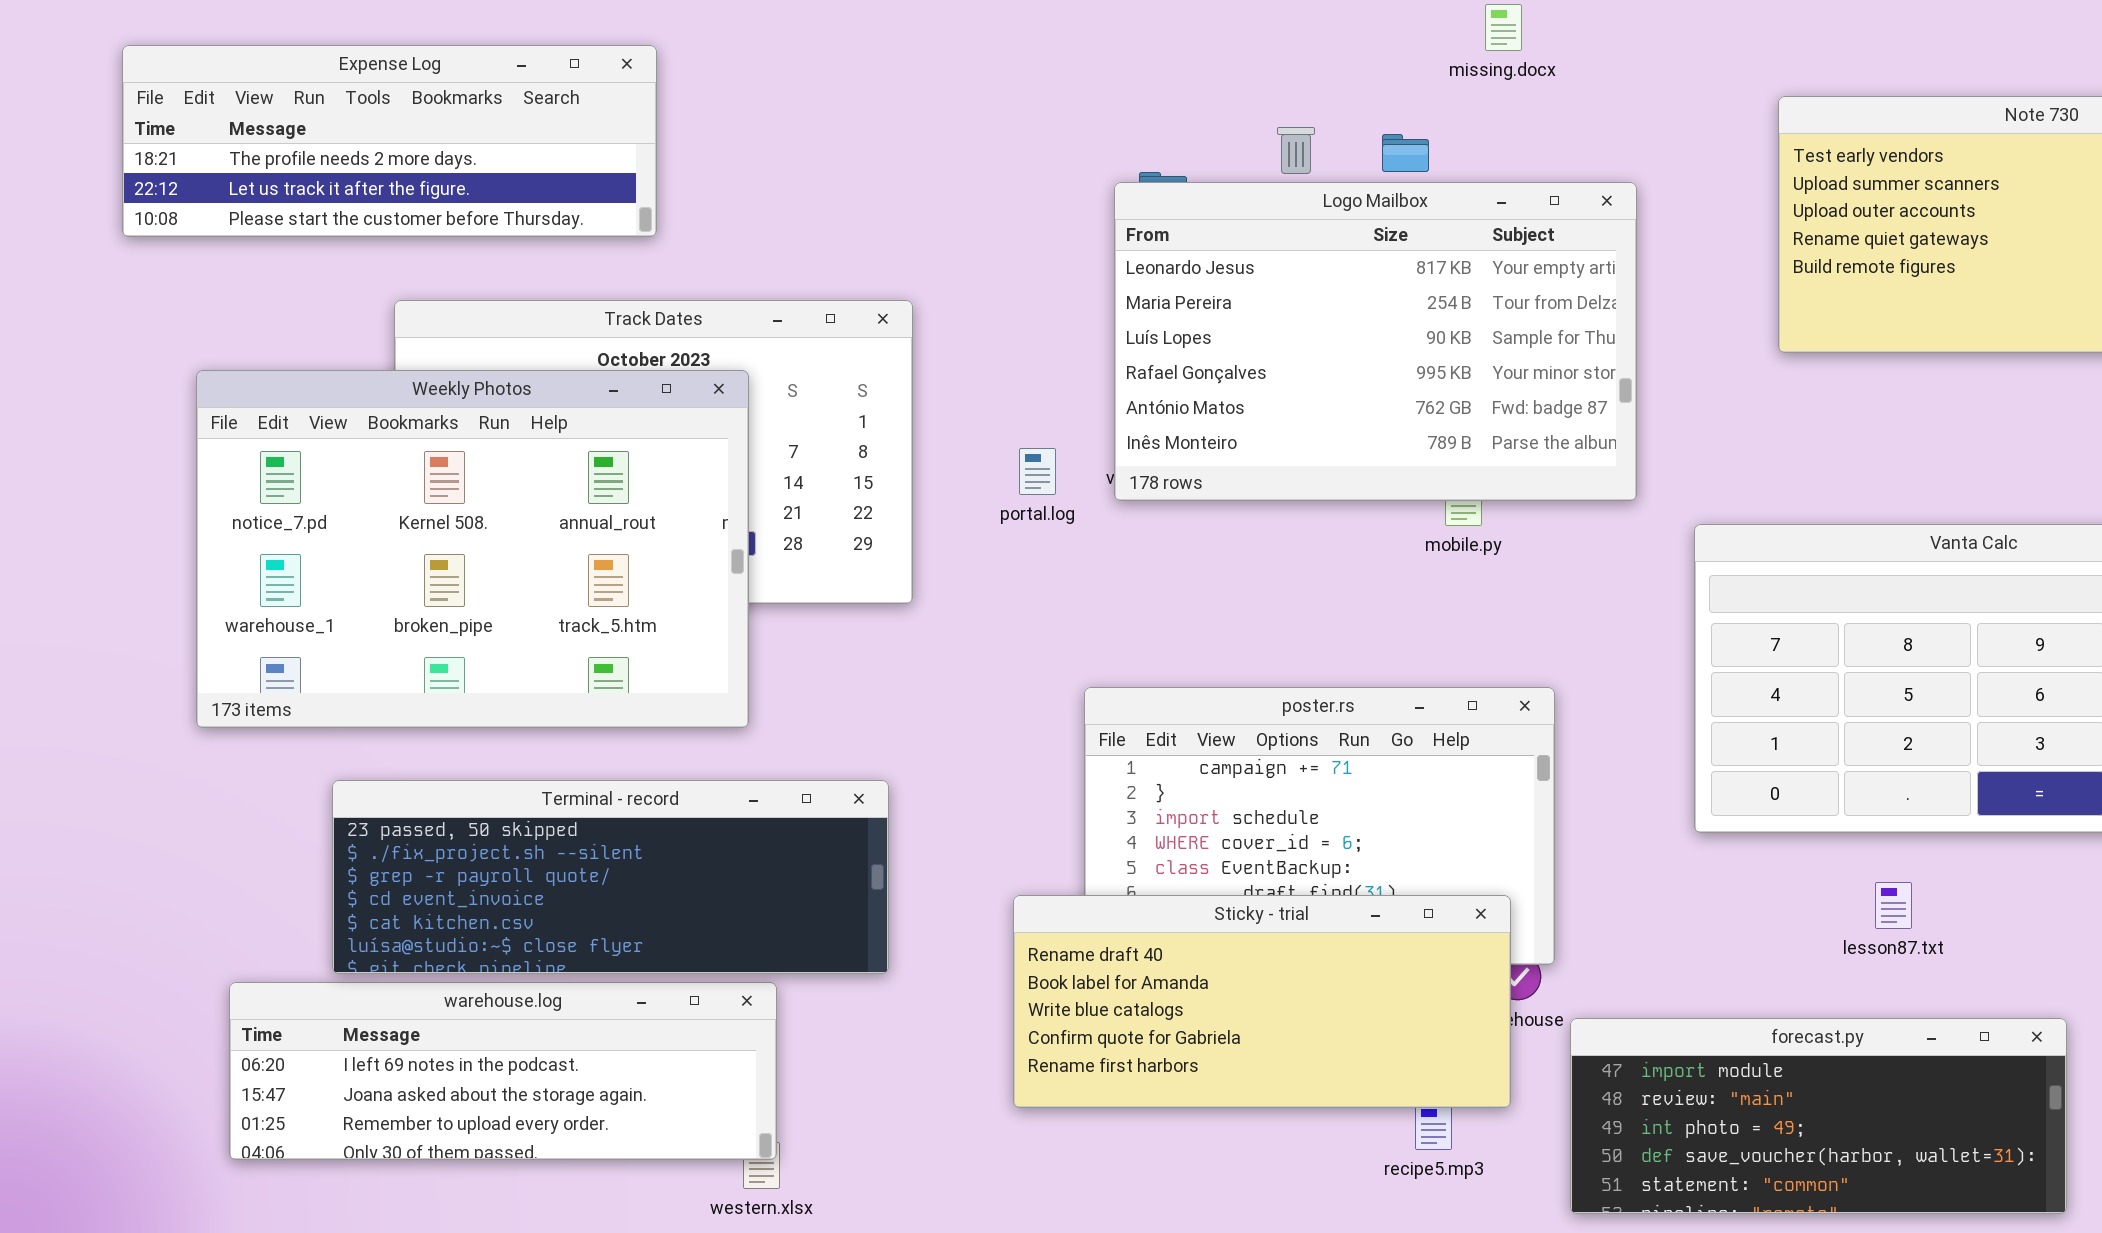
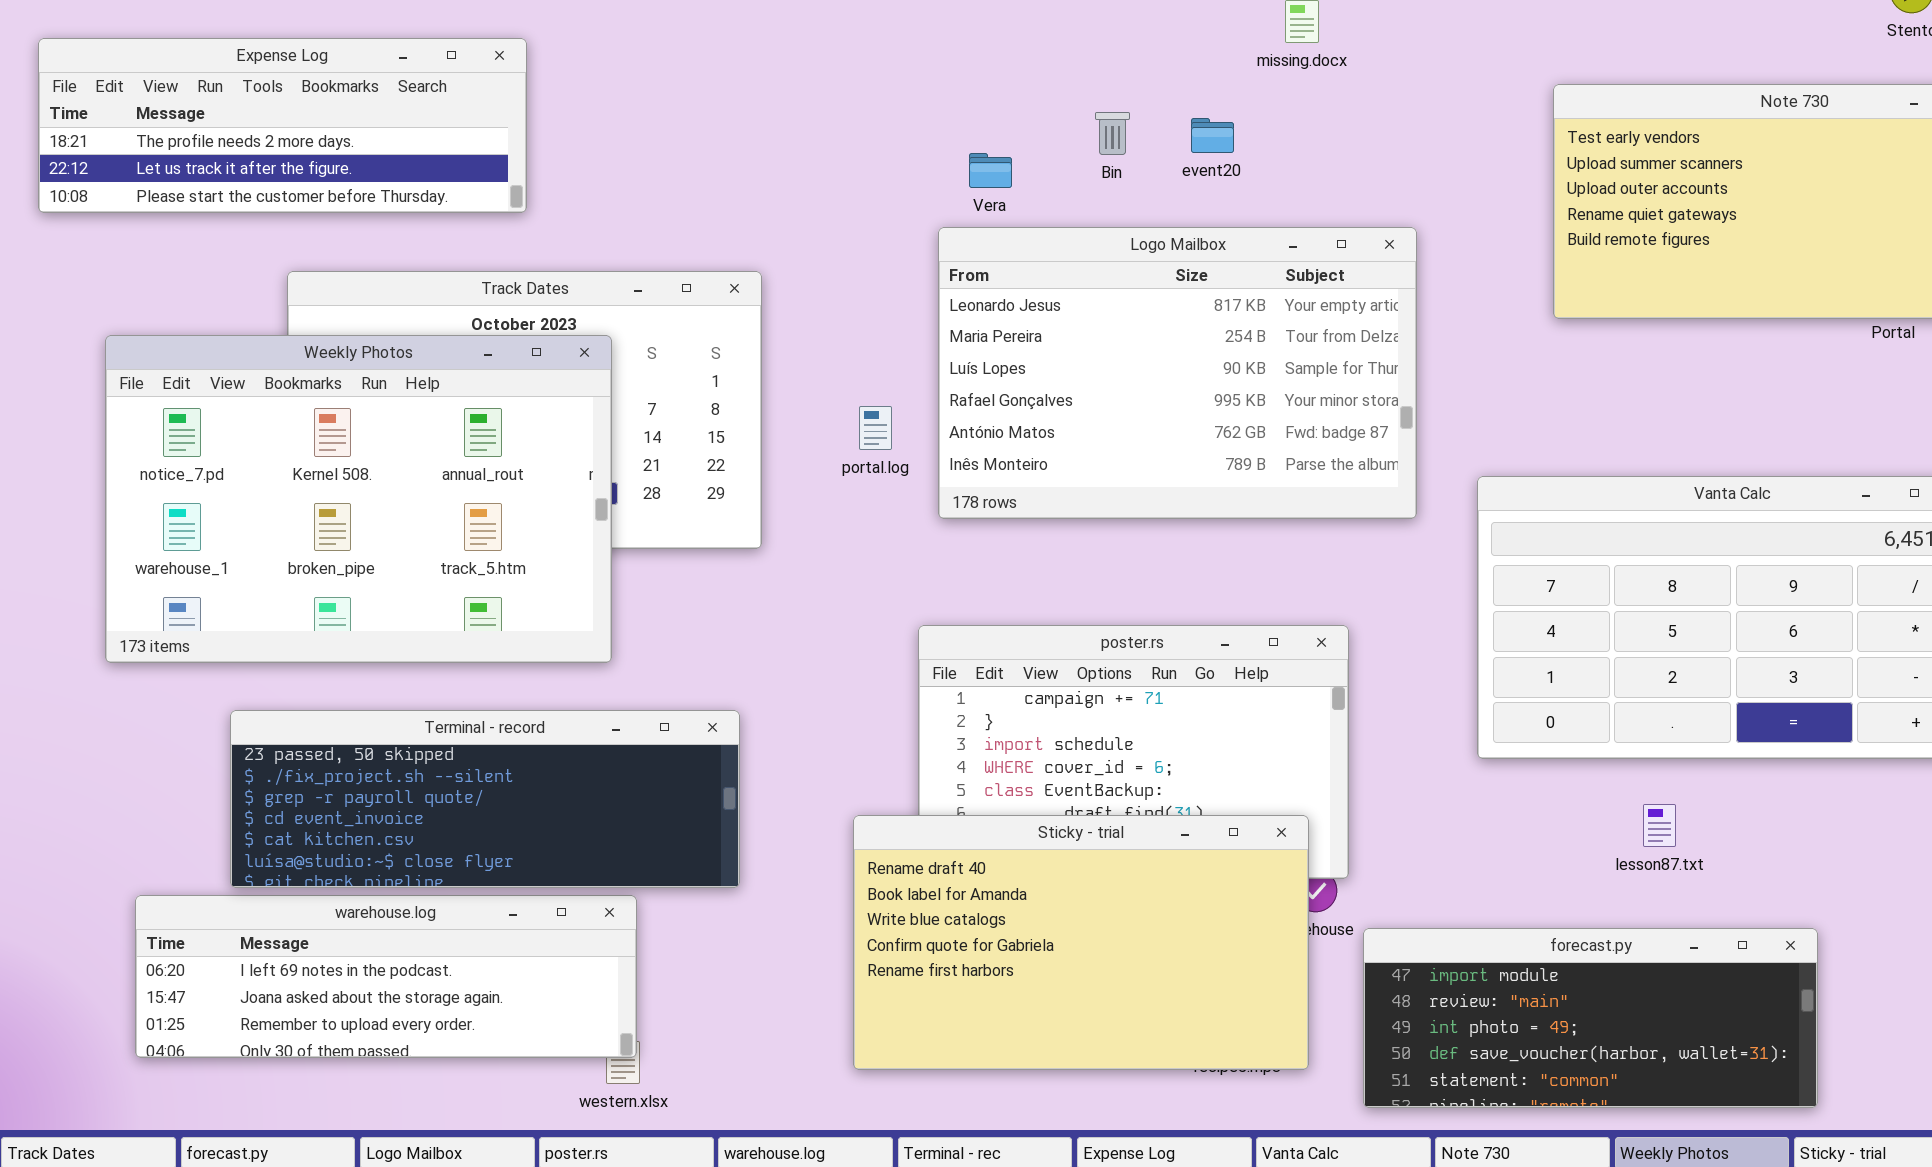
Logo Mailbox: [1114,182,1637,501] -> [938,227,1417,519], moved
Sticky - trial: [1013,895,1511,1108] -> [853,815,1309,1070], resized

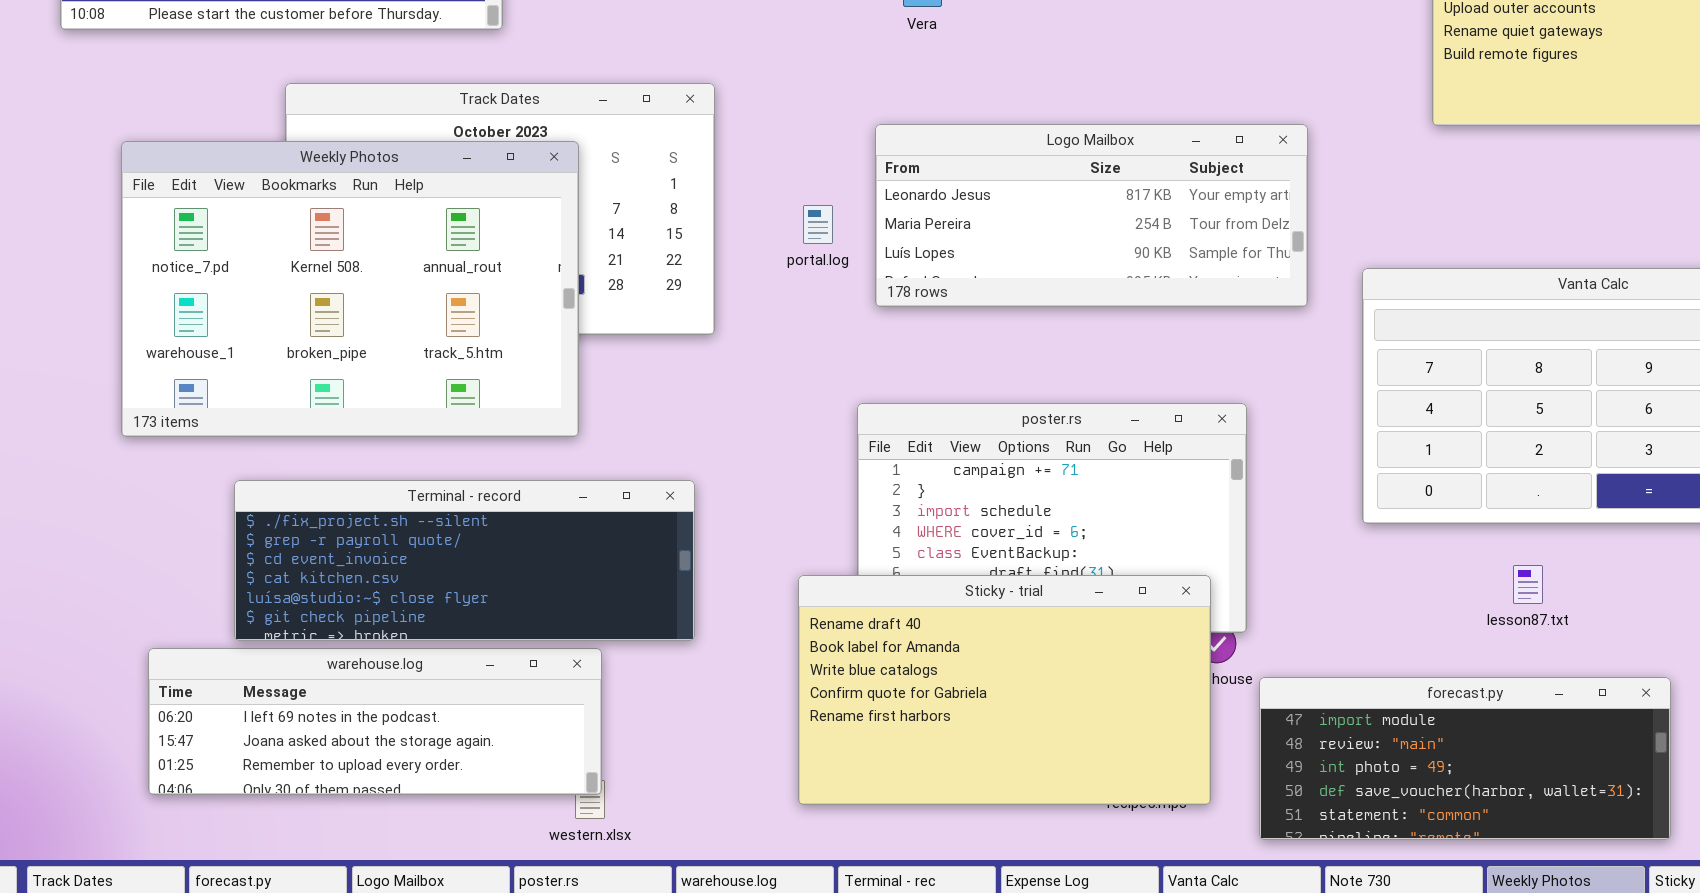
Logo Mailbox: [938,227,1417,519] -> [875,124,1308,307], resized
Terminal - record: [230,710,740,888] -> [234,480,695,641], scrolled down 1 row

